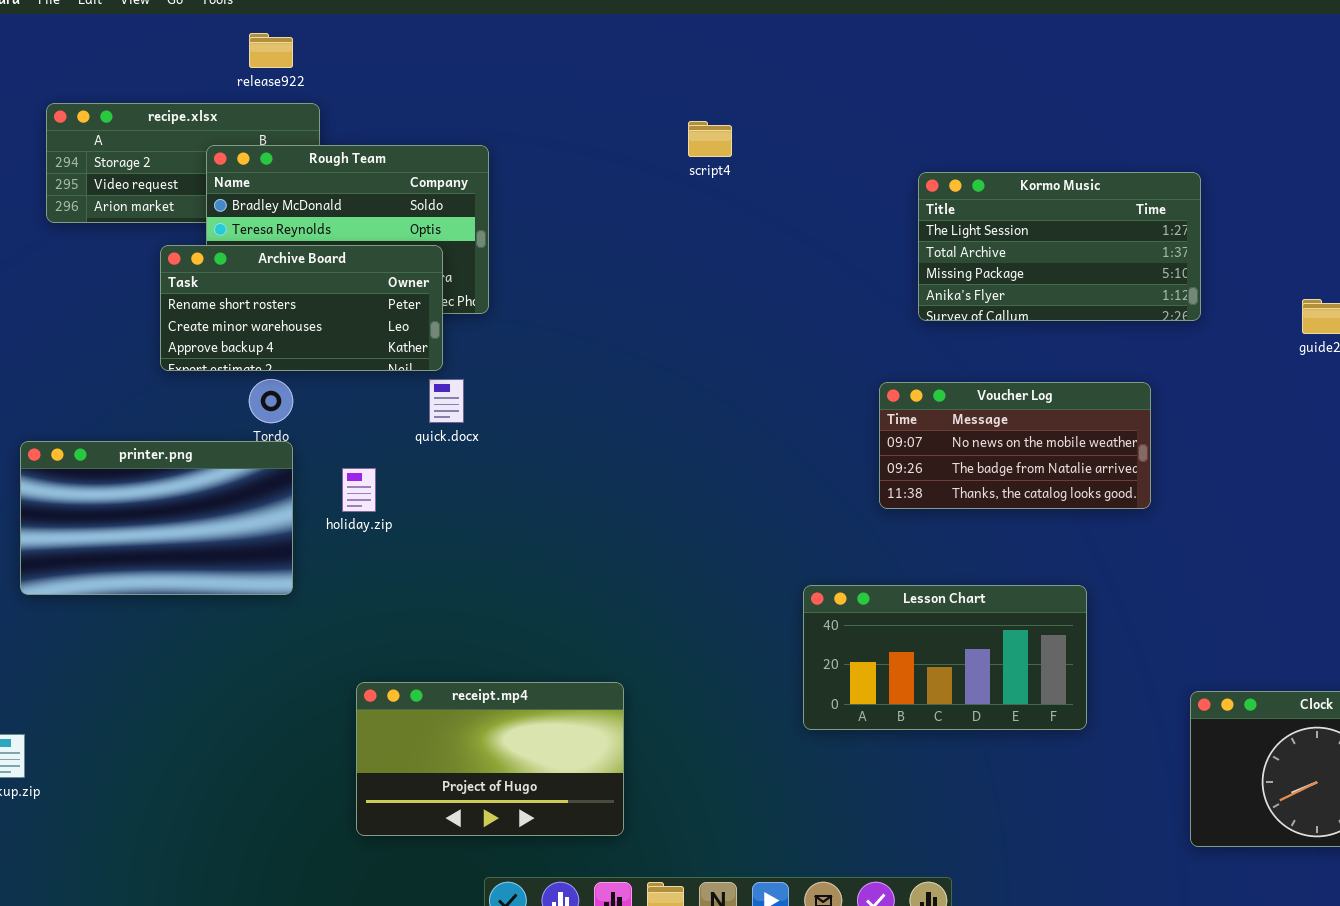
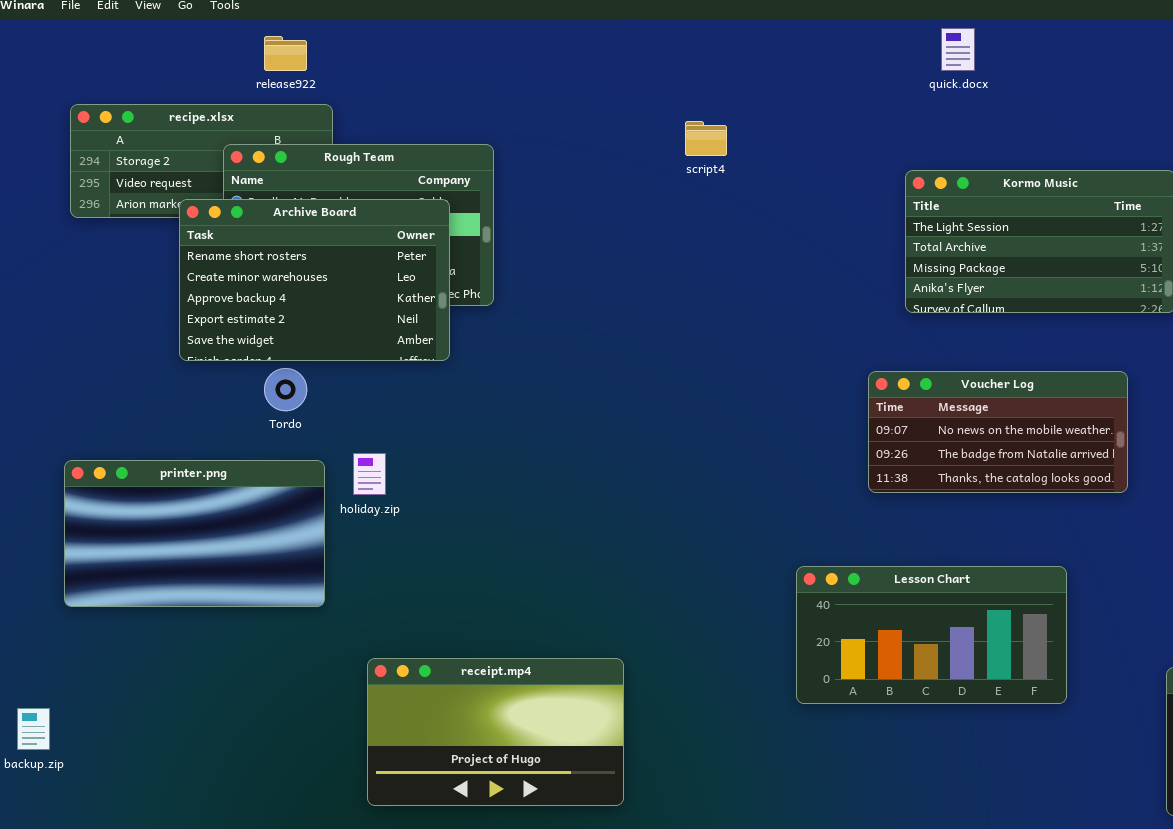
Archive Board: [160,245,443,371] -> [179,199,450,361], resized
quick.docx: [429,379,464,423] -> [941,28,975,71], moved
printer.png: [20,441,293,595] -> [64,460,325,607], moved

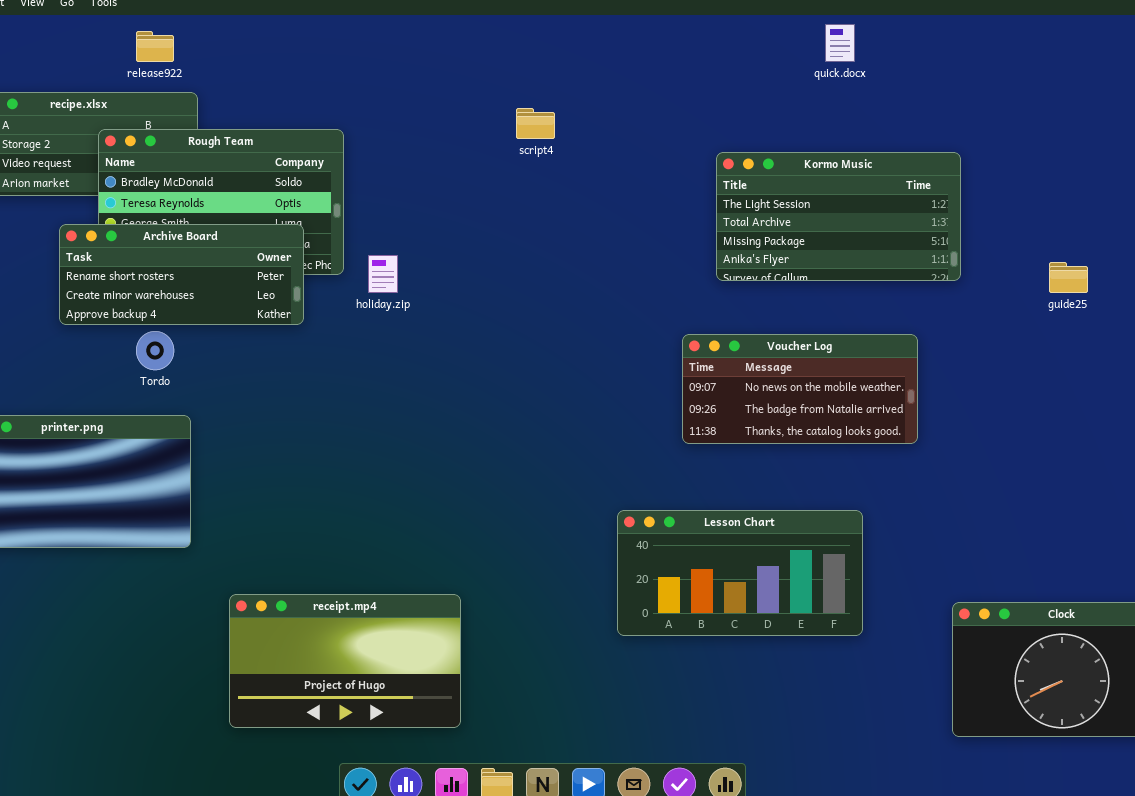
quick.docx: [941,28,975,71] -> [825,24,855,62], moved
Archive Board: [179,199,450,361] -> [59,224,304,325], resized
holiday.zip: [353,453,386,495] -> [368,255,398,293], moved

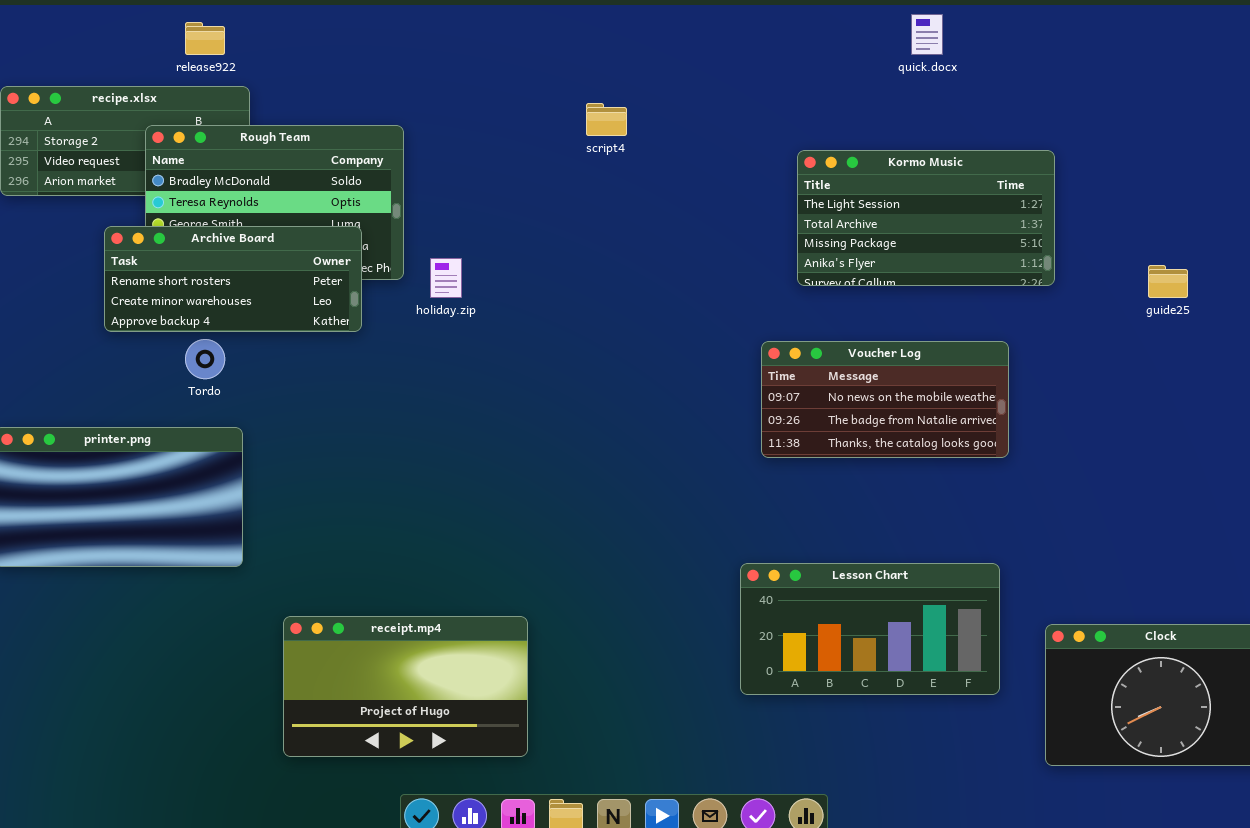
Lesson Chart: [617,510,863,636] -> [740,563,1000,695], moved

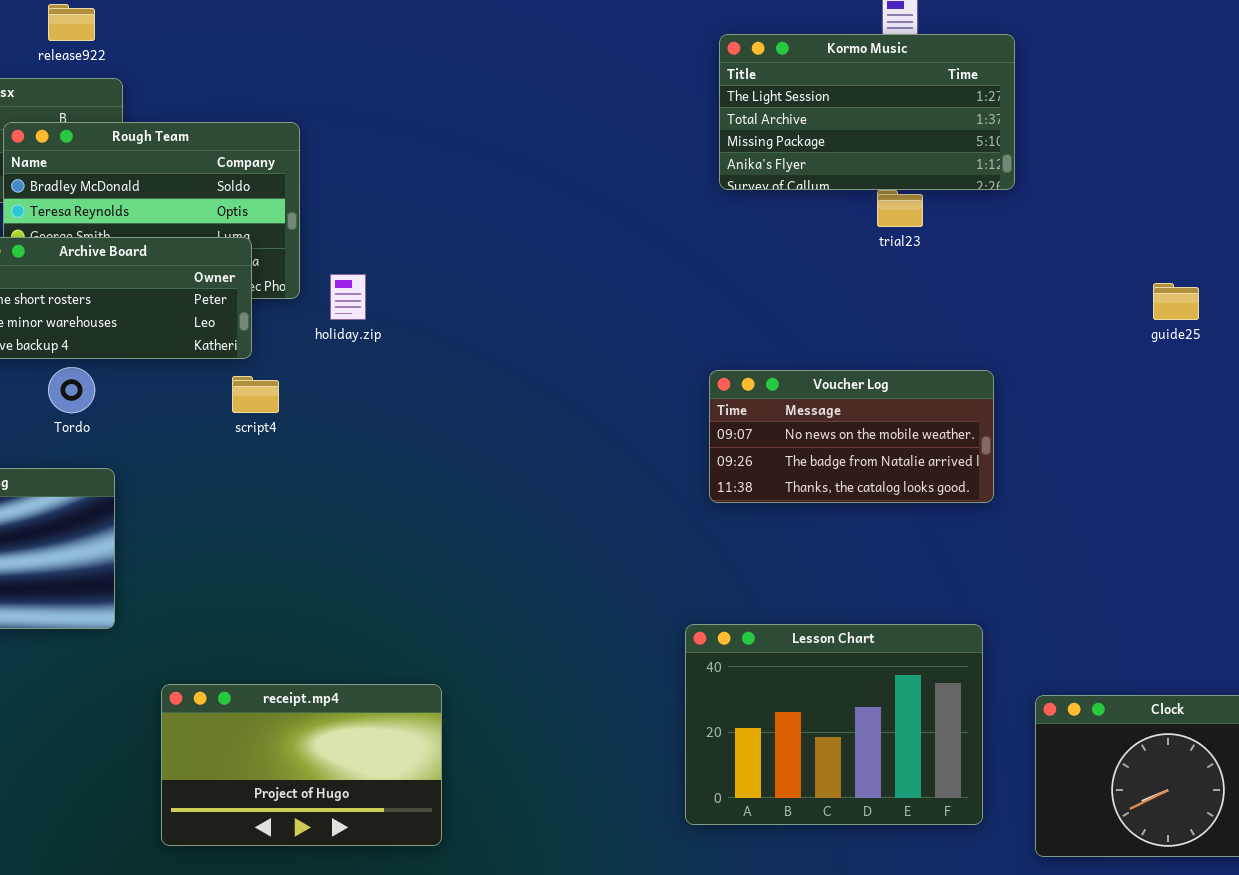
script4: [586,103,627,136] -> [232,376,279,413], moved
Kormo Music: [797,150,1055,286] -> [719,34,1015,190], moved
Lesson Chart: [740,563,1000,695] -> [685,624,983,825], resized

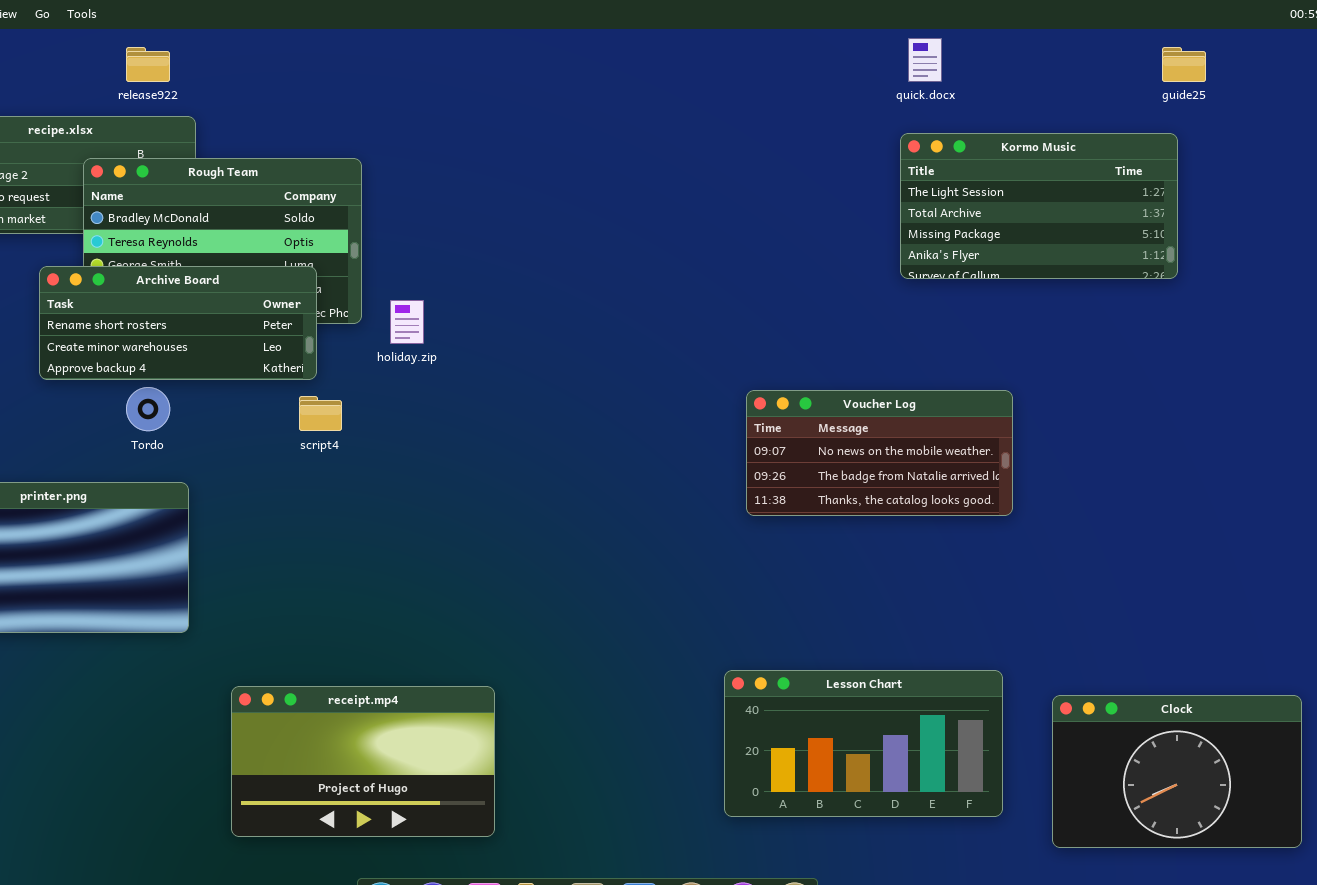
Kormo Music: [719,34,1015,190] -> [900,133,1178,279], moved
guide25: [1153,283,1199,320] -> [1162,47,1206,82], moved
Lesson Chart: [685,624,983,825] -> [724,670,1003,817], resized

